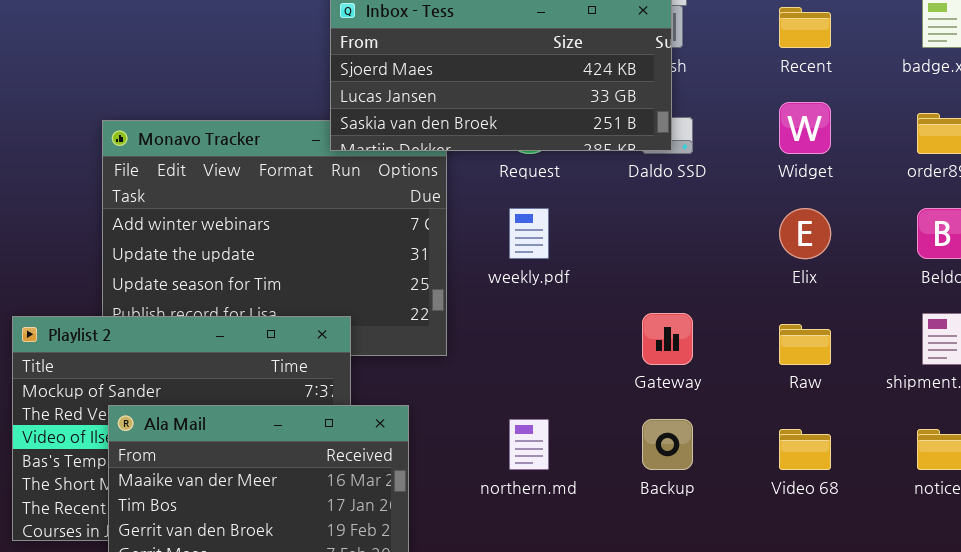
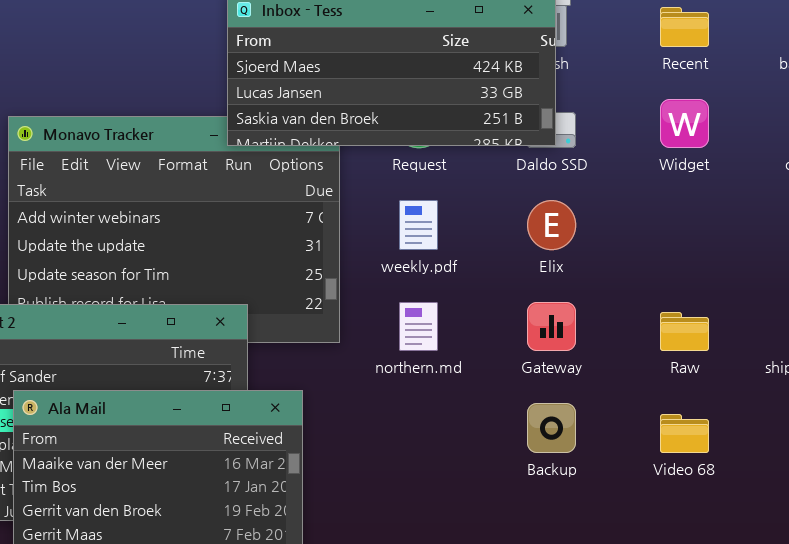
Elix: [779,208,831,259] -> [527,200,576,250], moved
northern.md: [509,419,549,470] -> [399,302,438,351], moved

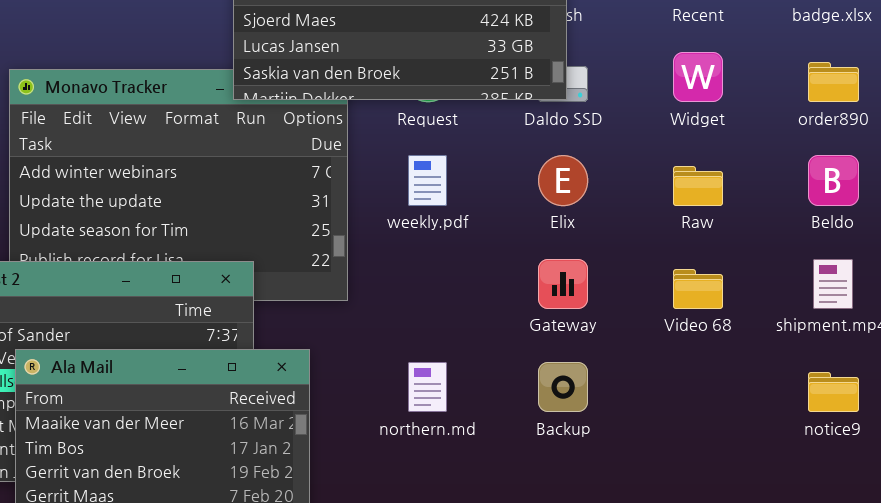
northern.md: [399,302,438,351] -> [408,362,447,412], moved
Raw: [660,312,709,351] -> [673,166,723,206], moved
Video 68: [660,414,709,453] -> [673,269,723,309], moved

